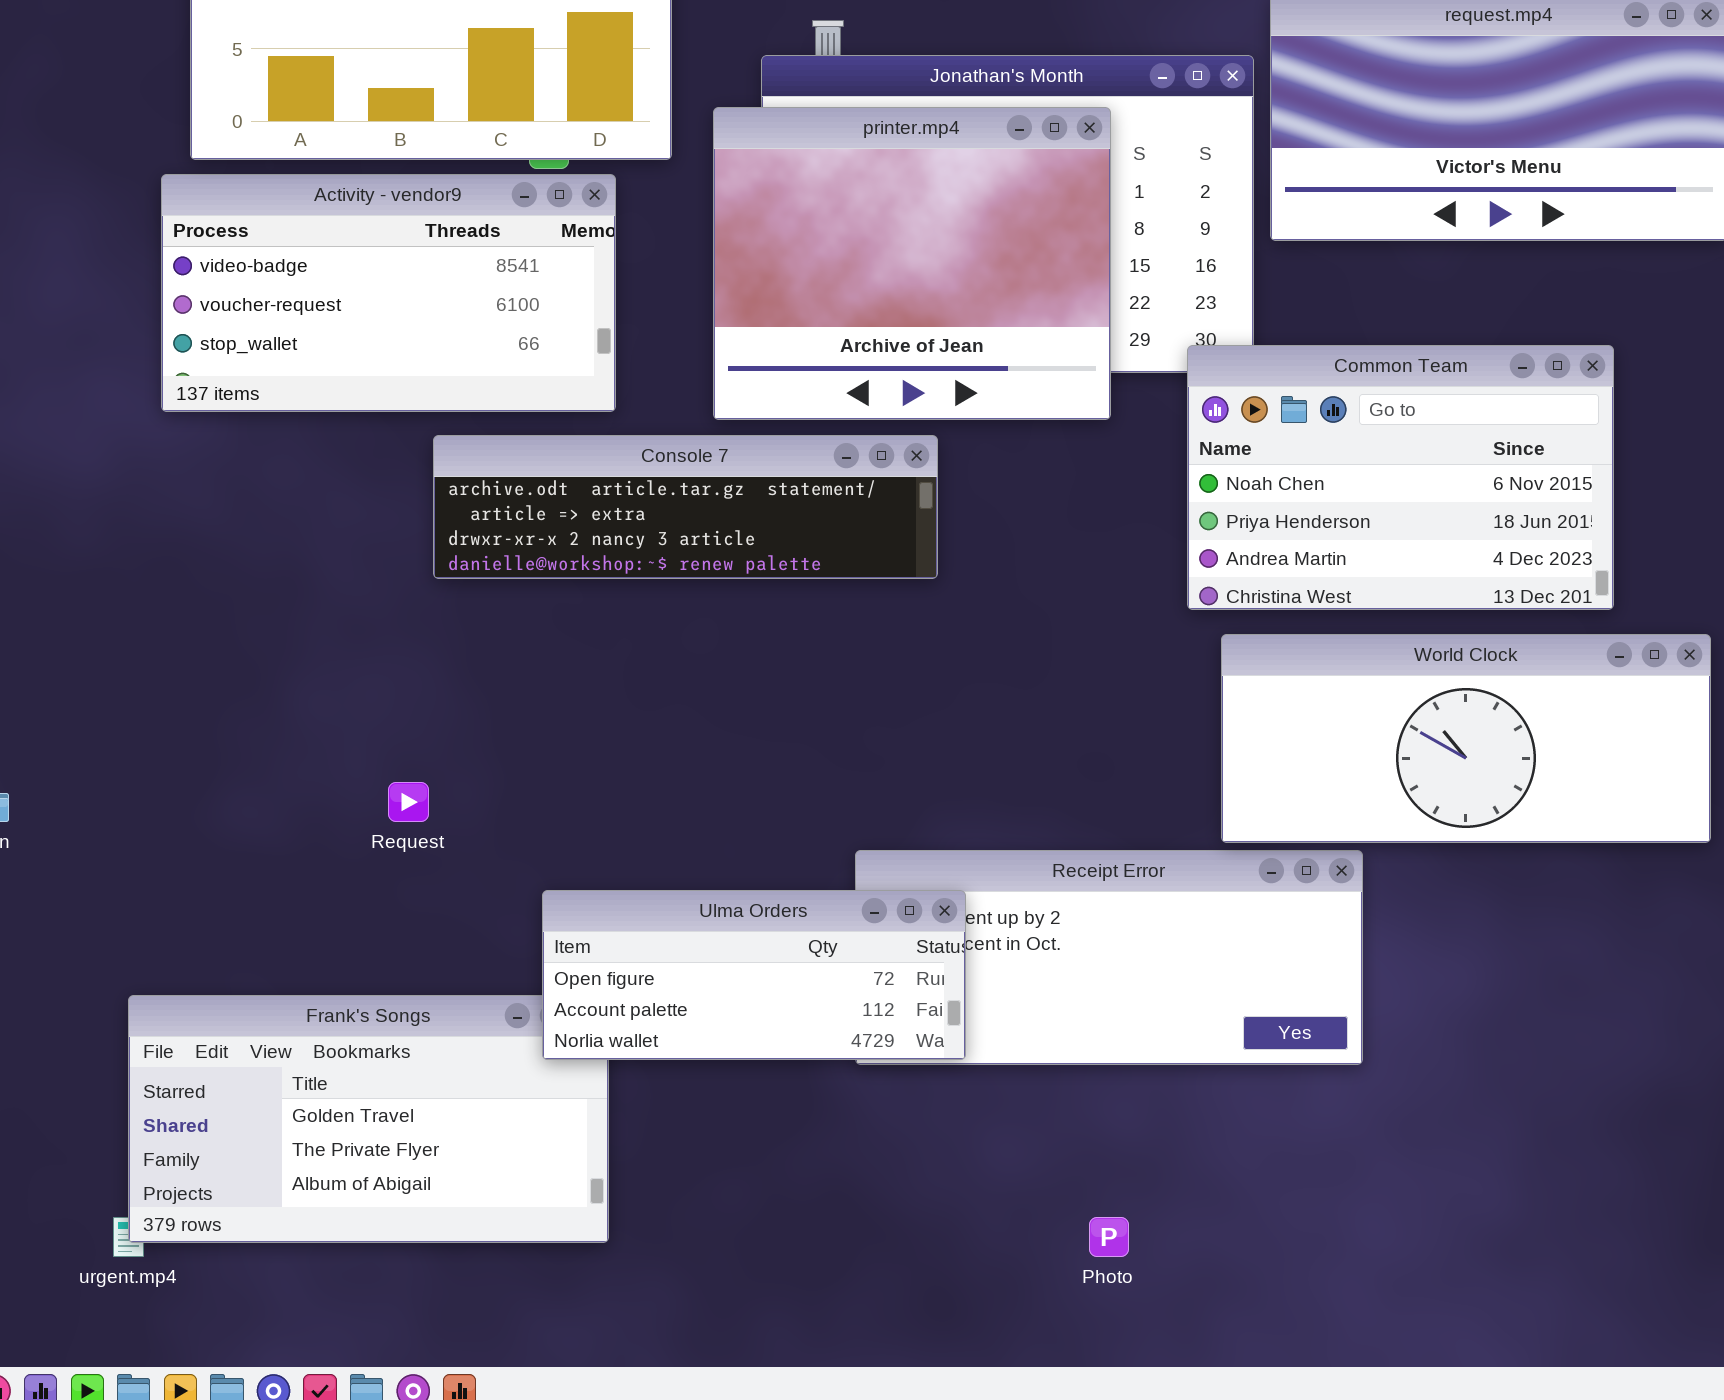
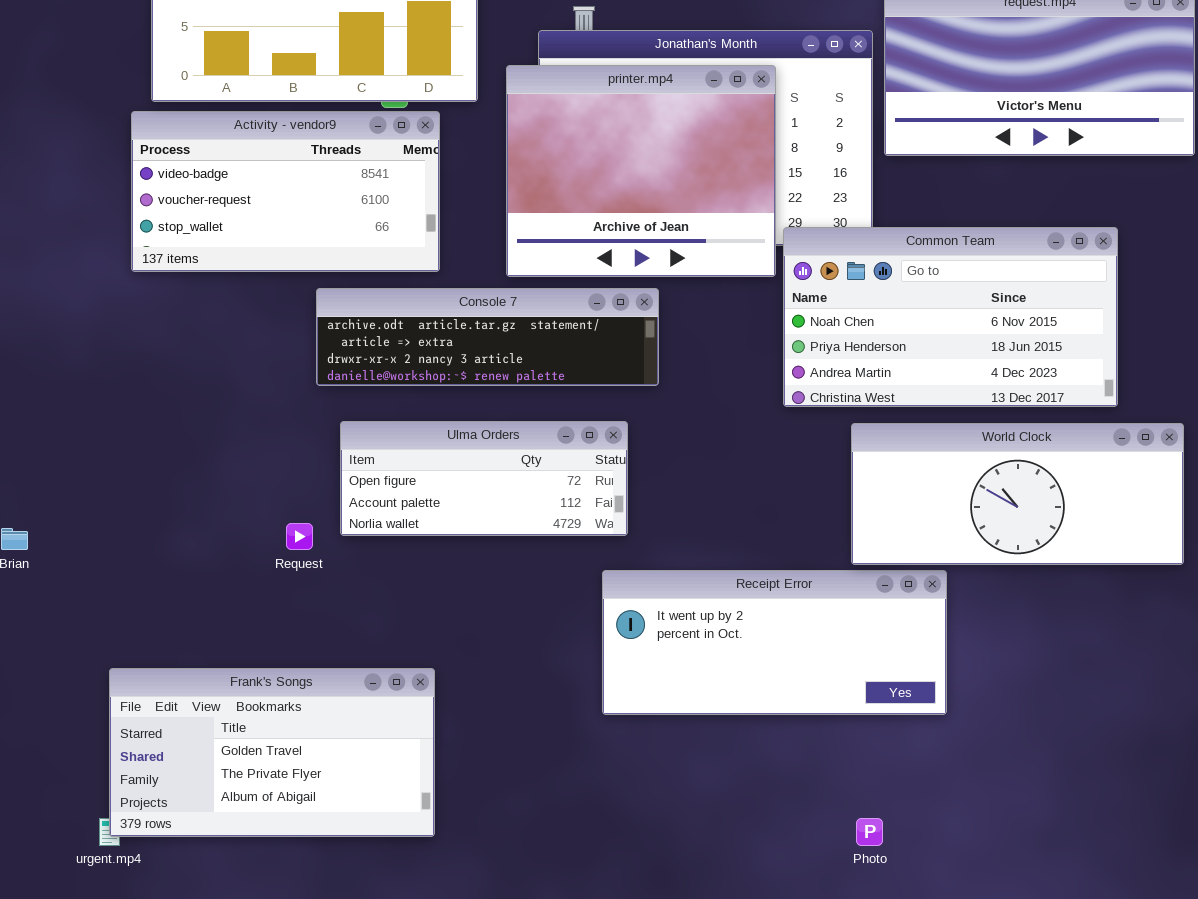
Common Team: [1187,345,1614,610] -> [783,227,1118,407], resized
Ulma Orders: [542,890,966,1060] -> [340,421,628,536], moved
Photo: [1089,1217,1129,1257] -> [856,818,883,846], moved

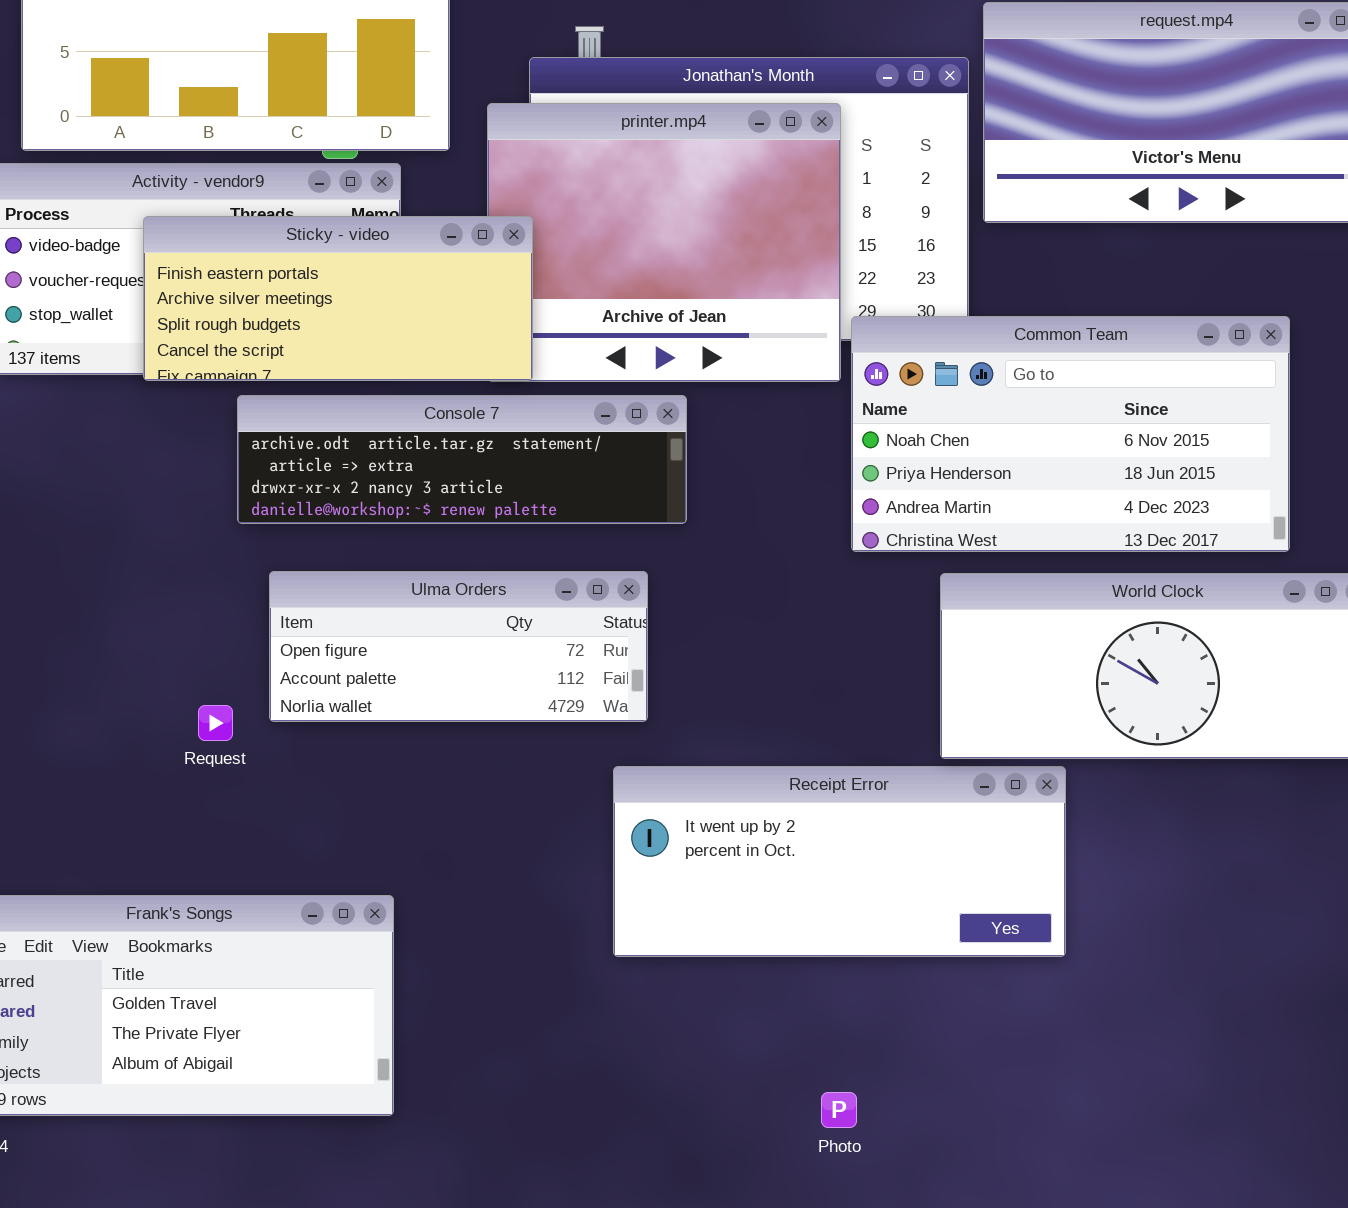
Sticky - video: none -> [143,216,533,381], opened
Photo: [856,818,883,846] -> [821,1092,857,1128], moved

